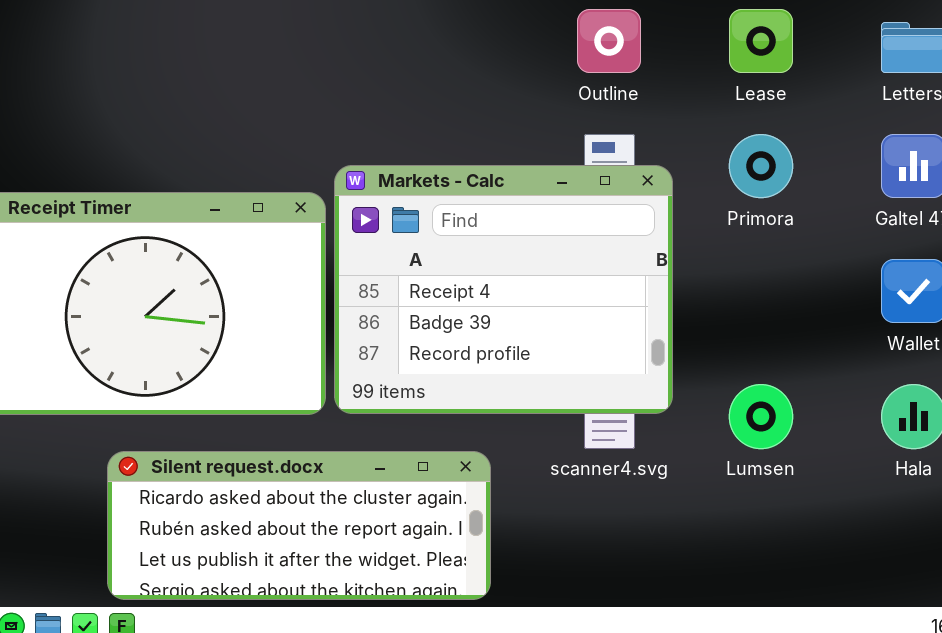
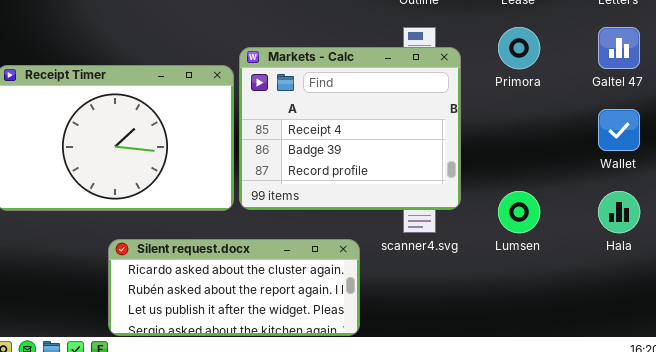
Silent request.docx: [107,451,491,600] -> [108,239,360,336], moved

